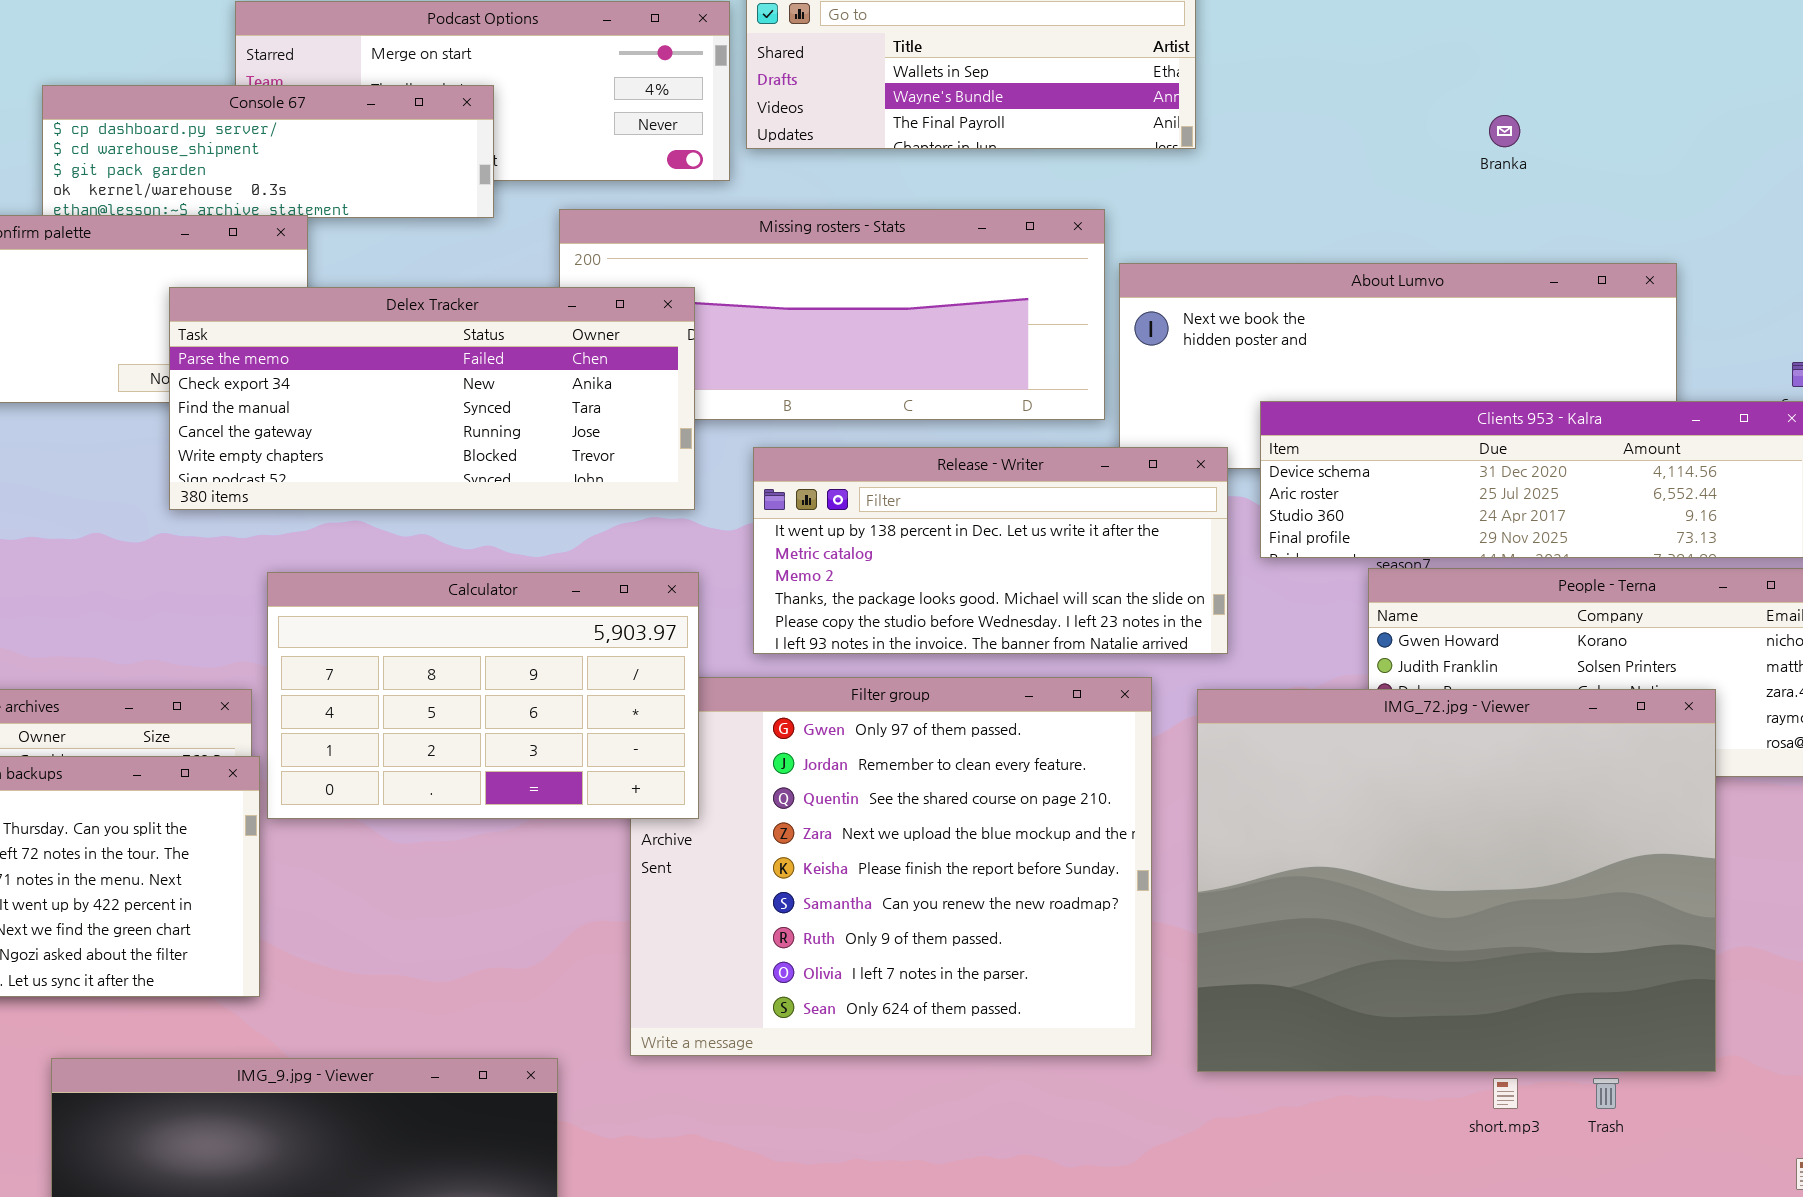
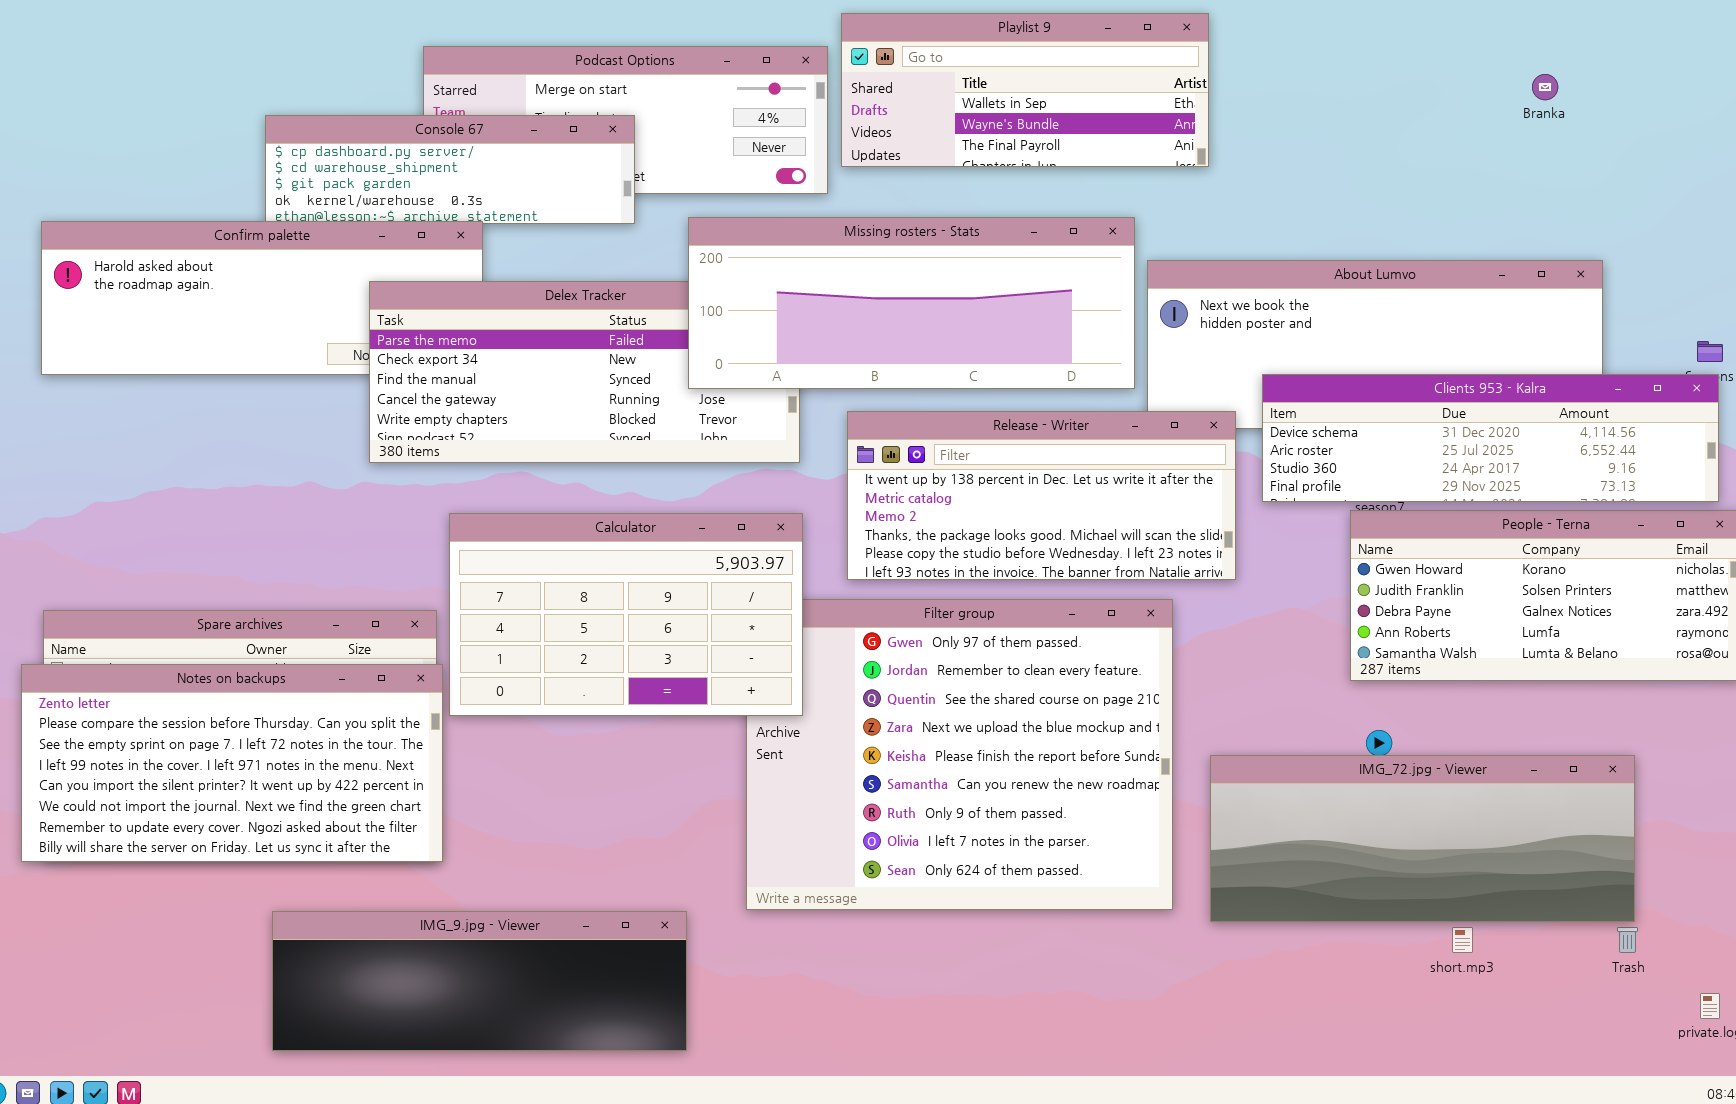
Branka: [1489,115,1520,147] -> [1532,74,1558,100], moved
Missing rosters - Stats: [559,209,1105,420] -> [688,217,1135,389], raised
IMG_72.jpg - Viewer: [1197,689,1716,1072] -> [1210,755,1635,922], resized
Trash: [1593,1078,1619,1109] -> [1617,927,1638,953], moved

